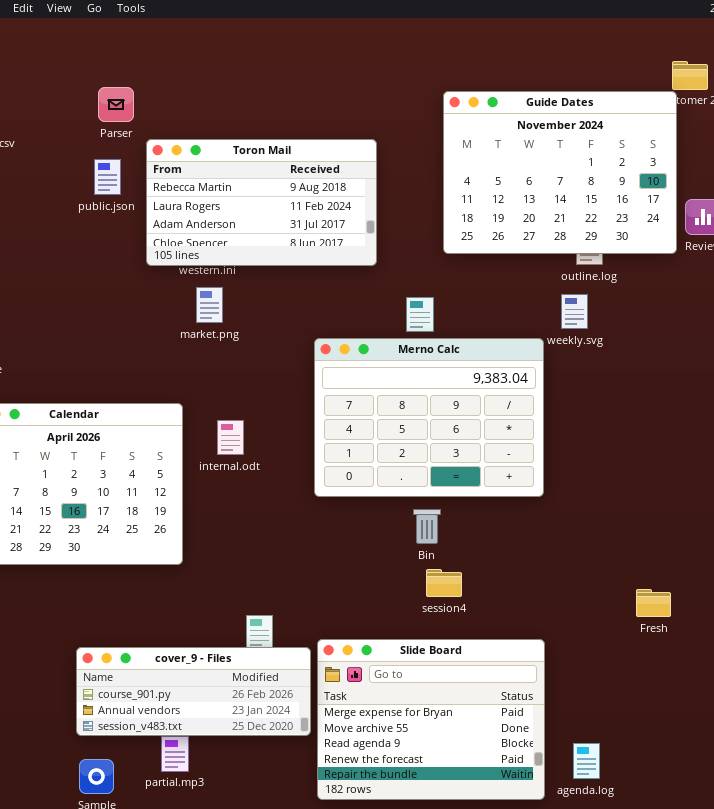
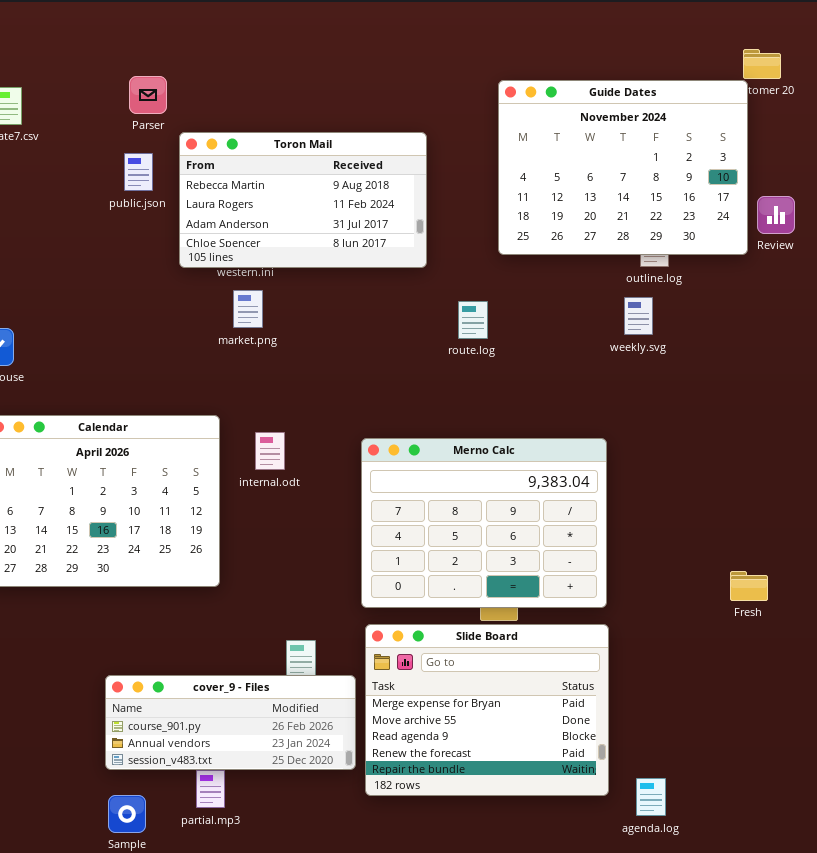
Merno Calc: [314,338,544,497] -> [361,438,607,608], moved
Fresh: [636,589,671,617] -> [730,571,768,601], moved
Slide Board: [317,639,545,800] -> [365,624,609,796], moved

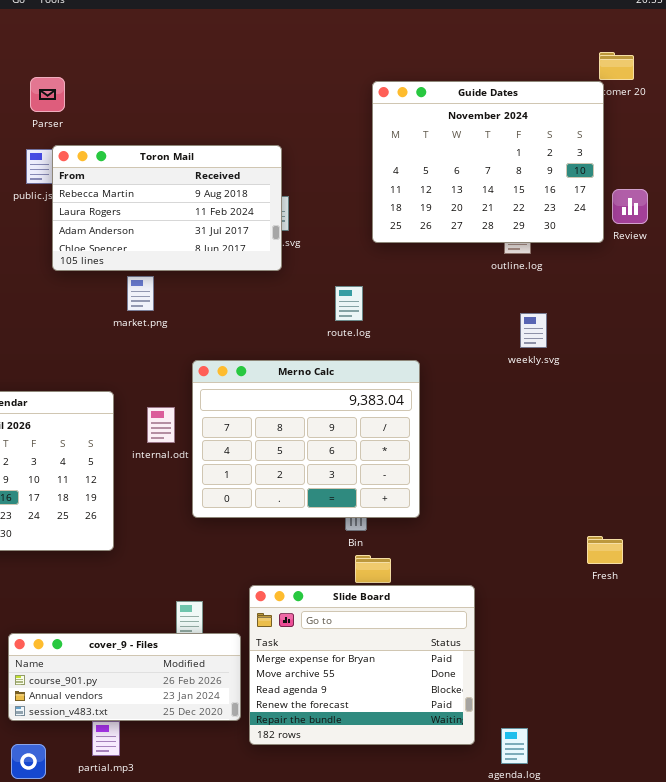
Toron Mail: [179,132,427,268] -> [52,145,282,271], moved
weekly.svg: [624,297,653,335] -> [520,313,547,348], moved
Merno Calc: [361,438,607,608] -> [192,360,420,518], moved

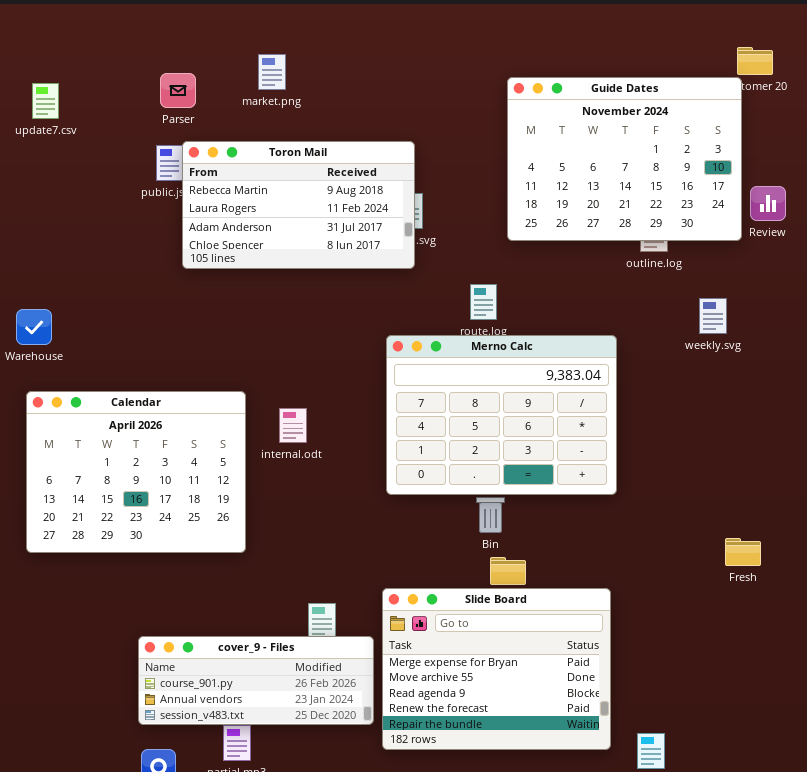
market.png: [127,276,154,311] -> [258,54,286,90], moved
weekly.svg: [520,313,547,348] -> [699,298,727,334], moved
Merno Calc: [192,360,420,518] -> [386,335,617,495], moved

